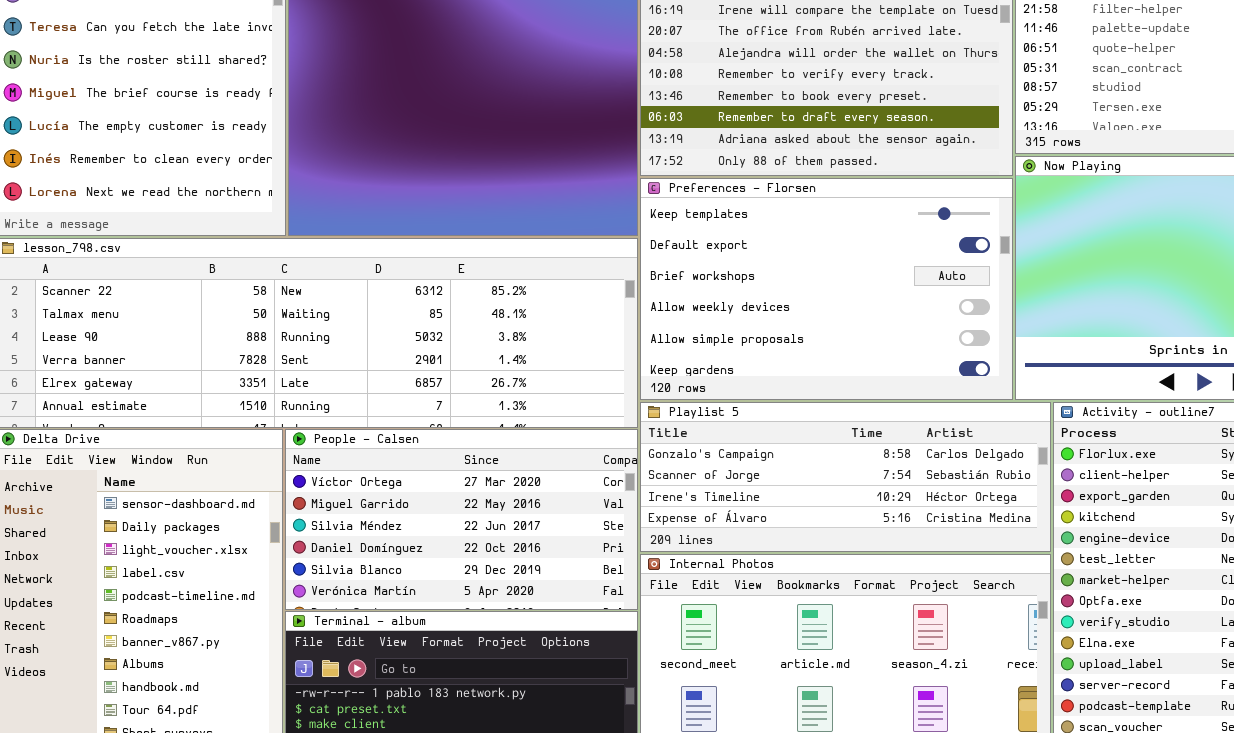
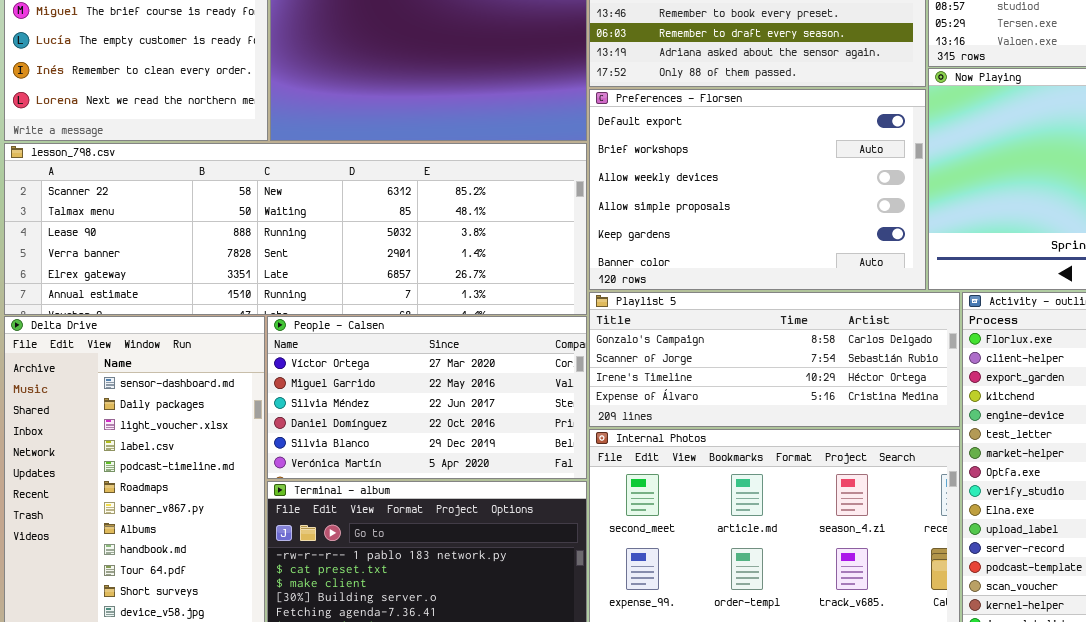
Preferences - Florsen: [640,178,1013,400] -> [589,89,926,290], scrolled down 1 row

